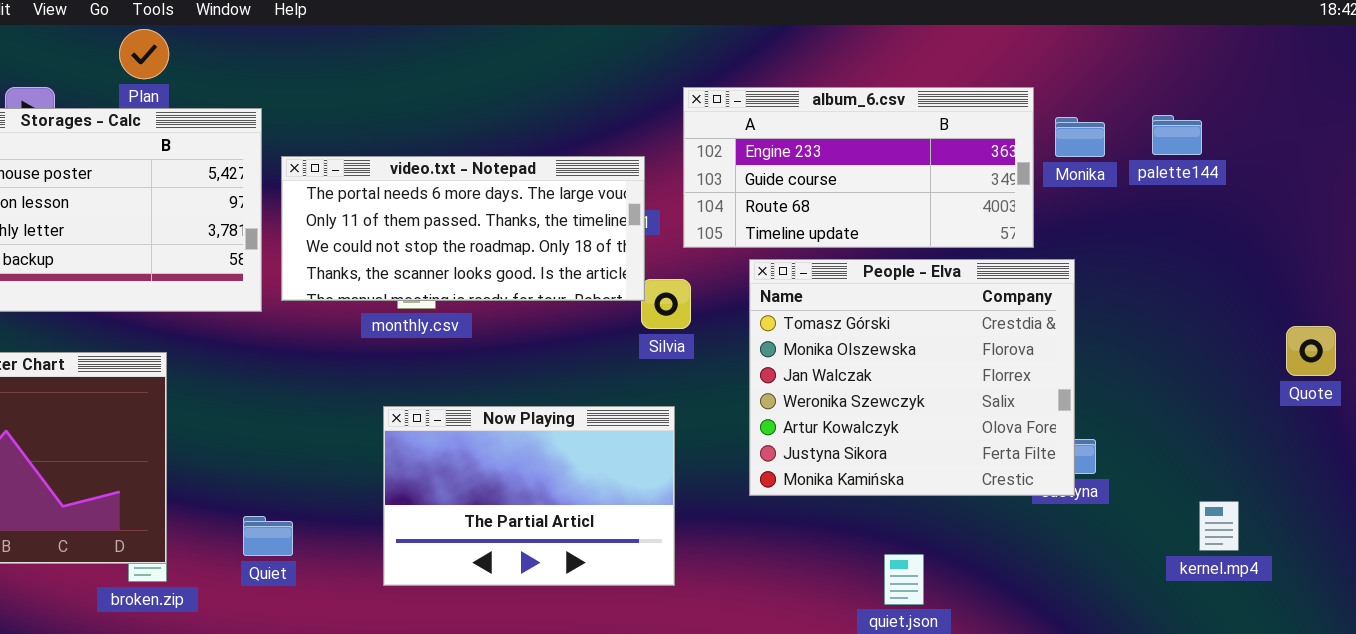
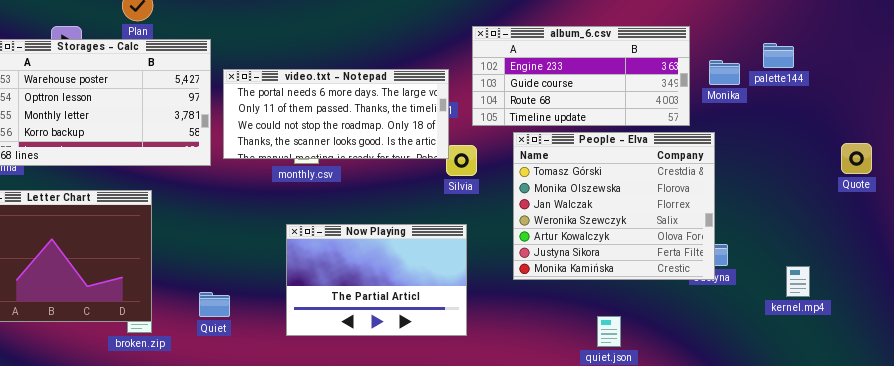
Monika: [1055,117,1105,157] -> [709,60,740,85], moved
Quote: [1286,326,1336,376] -> [841,143,872,174], moved
kernel.mp4: [1199,501,1239,551] -> [786,266,810,297], moved

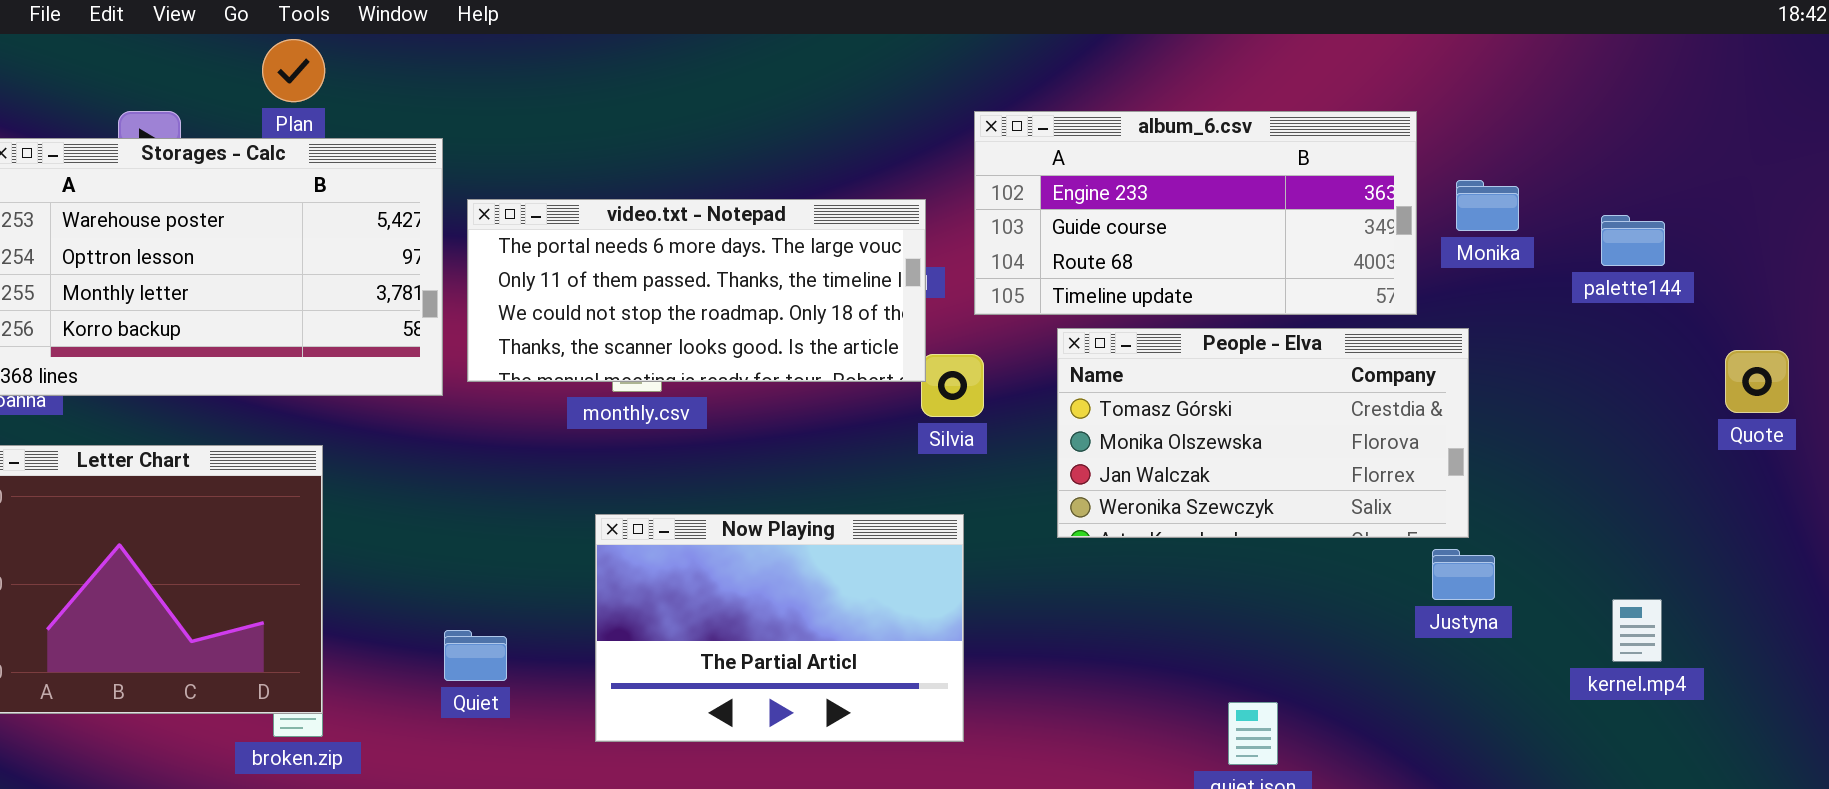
palette144: [763,43,794,68] -> [1601,215,1665,266], moved
People - Elva: [513,132,715,280] -> [1057,328,1469,538], resized
Quiet: [199,292,230,317] -> [444,630,507,681], moved

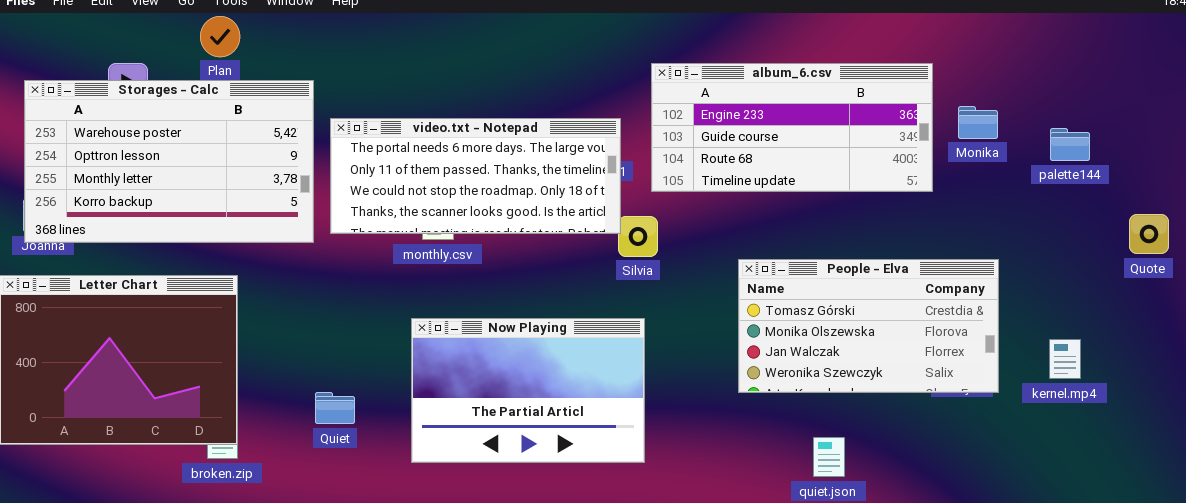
People - Elva: [1057,328,1469,538] -> [738,259,999,393], moved
kernel.mp4: [1612,599,1662,662] -> [1049,339,1081,379], moved

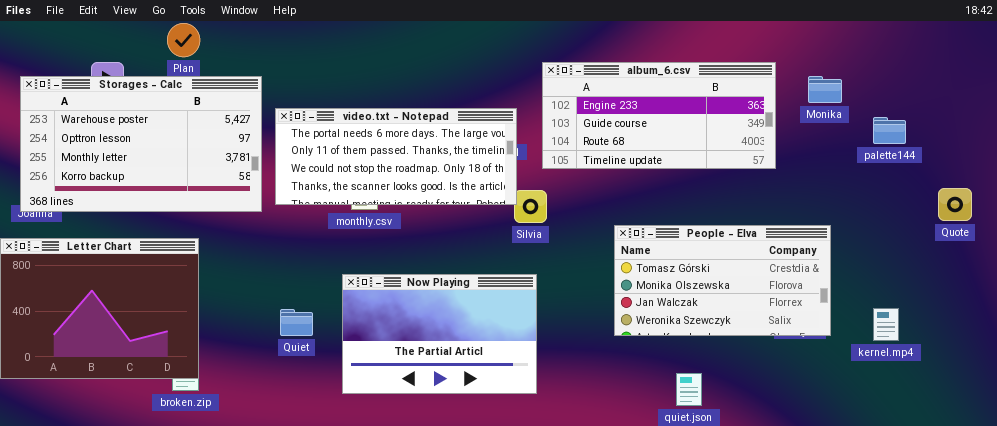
Monika: [958,106,998,139] -> [808,76,842,103], moved
kernel.mp4: [1049,339,1081,379] -> [873,308,899,341], moved
Quiet: [315,392,355,424] -> [280,309,313,336], moved

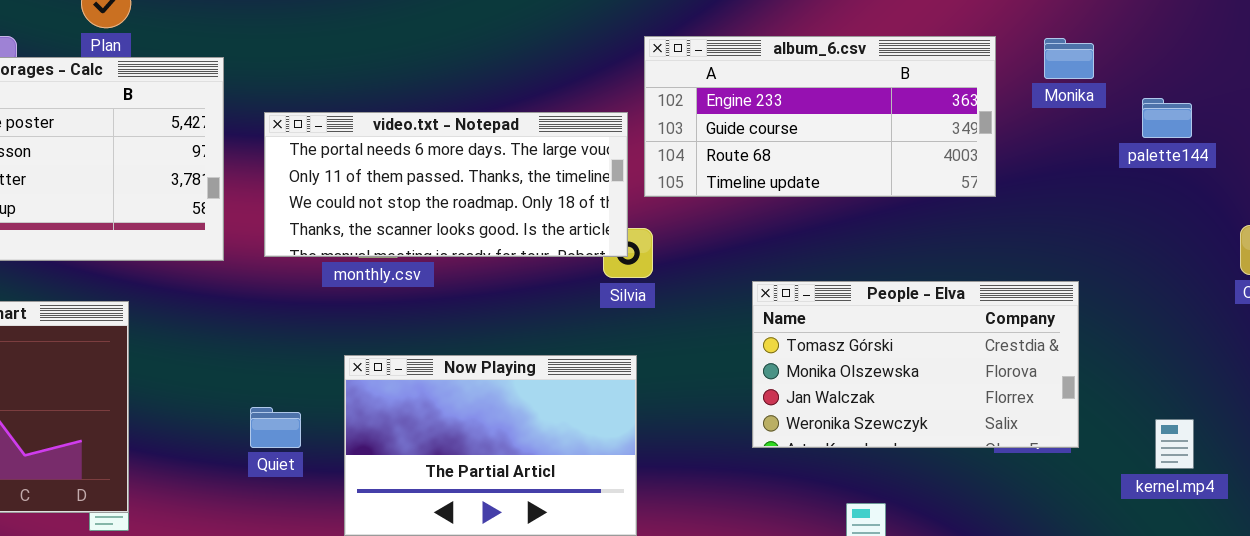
Monika: [808,76,842,103] -> [1044,38,1094,79], moved
video.txt - Notepad: [275,108,517,205] -> [264,112,628,257], moved
palette144: [873,117,906,144] -> [1142,98,1192,138], moved
kernel.mp4: [873,308,899,341] -> [1155,419,1194,469], moved

